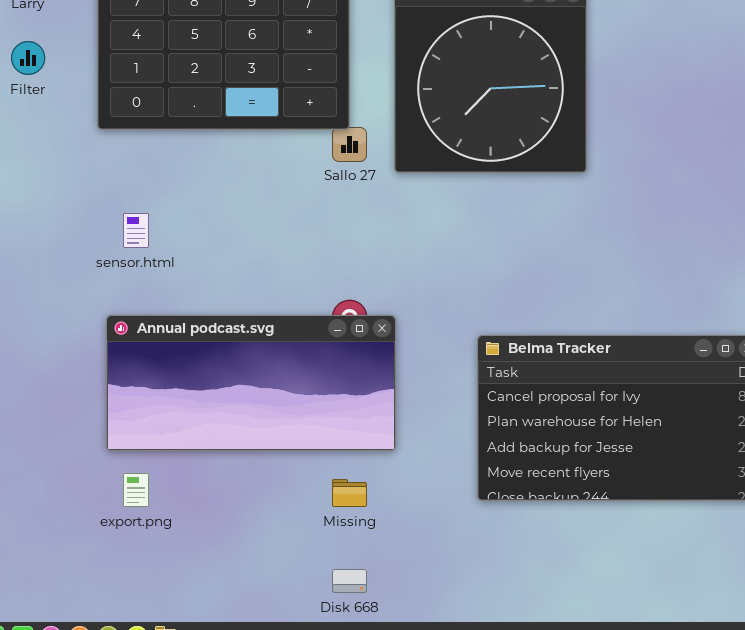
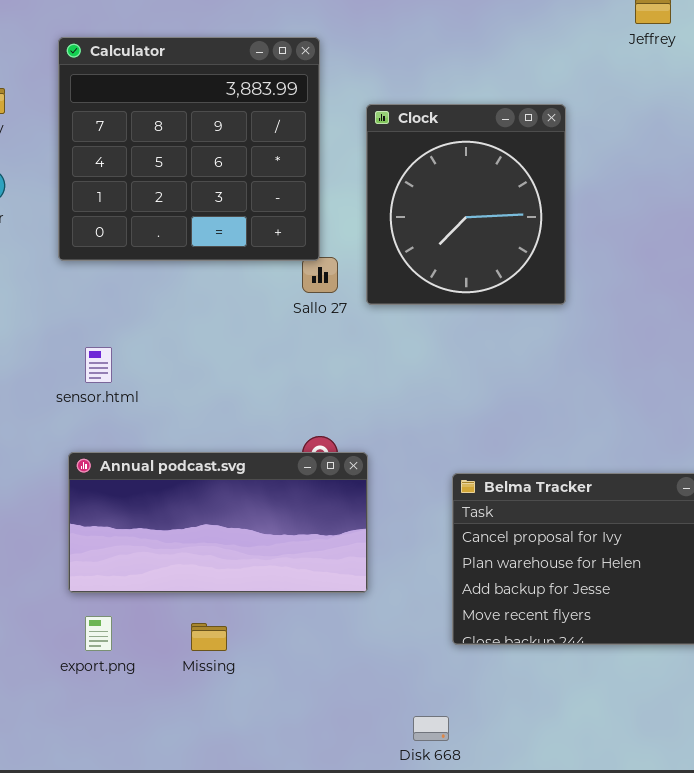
Missing: [332,479,367,507] -> [191,623,227,651], moved
Disk 668: [332,569,367,593] -> [413,716,449,741], moved

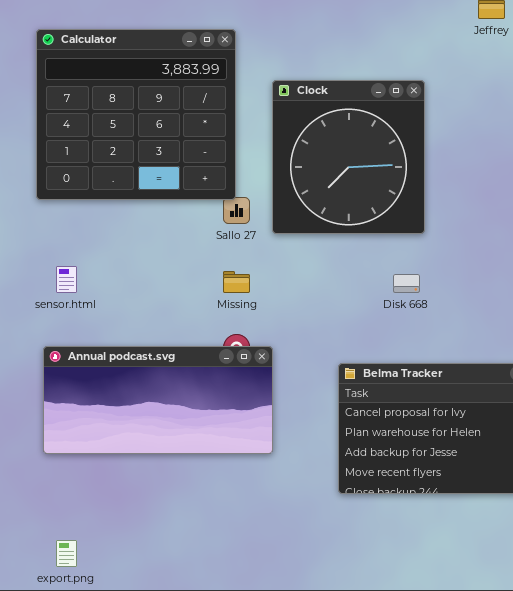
export.png: [85,616,112,651] -> [56,540,77,567], moved
Missing: [191,623,227,651] -> [223,271,250,293], moved
Disk 668: [413,716,449,741] -> [393,274,420,293], moved

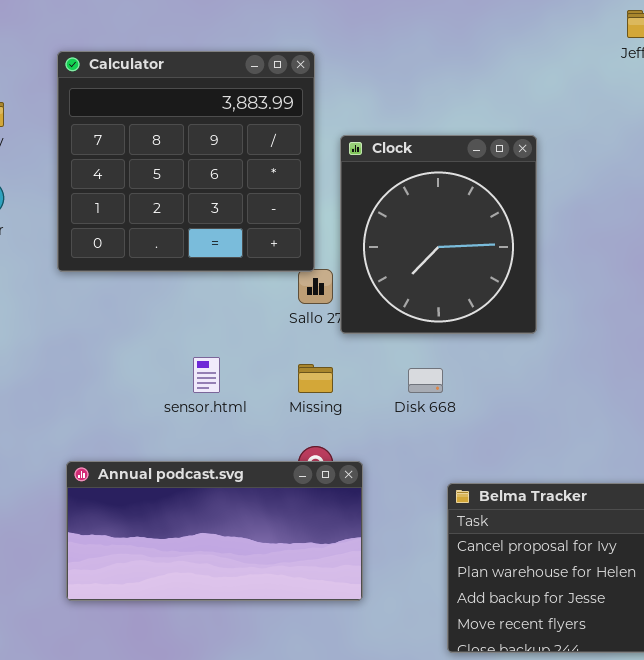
Clock: [272,80,425,234] -> [340,135,537,334], moved
sensor.html: [56,266,77,293] -> [193,357,220,393], moved
Disk 668: [393,274,420,293] -> [408,368,443,393], moved

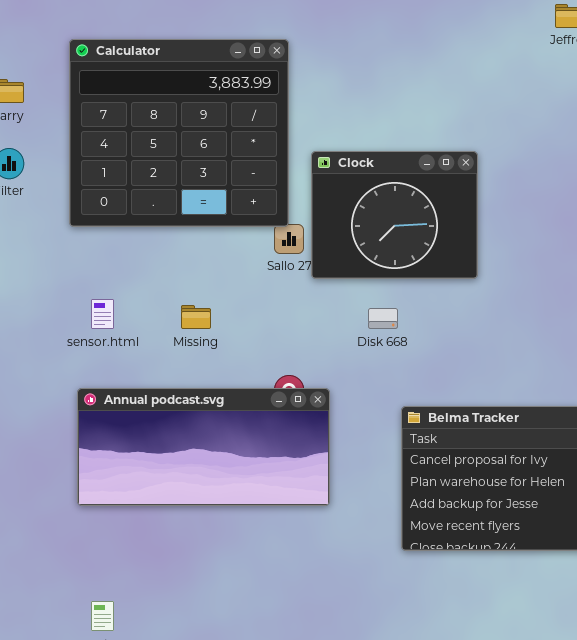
Clock: [340,135,537,334] -> [311,151,478,279], resized
sensor.html: [193,357,220,393] -> [91,299,114,329], moved
Missing: [298,364,333,393] -> [181,305,211,329], moved

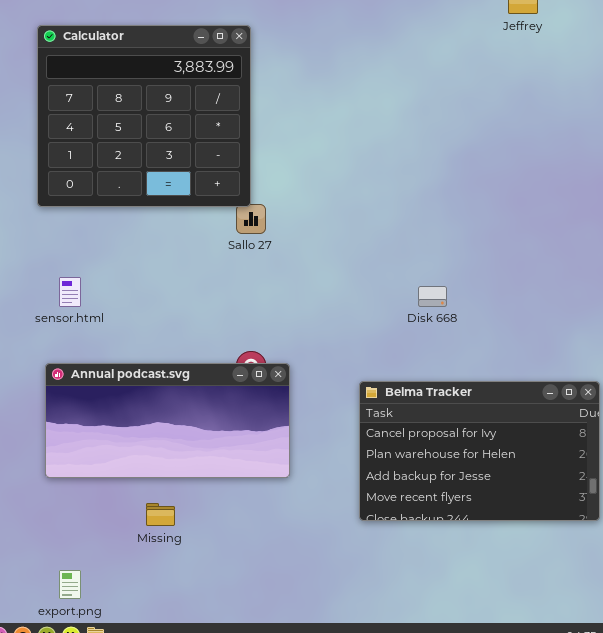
Clock: [311,151,478,279] -> none, closed
Missing: [181,305,211,329] -> [146,503,175,526], moved
Disk 668: [368,308,398,329] -> [418,286,447,307], moved

